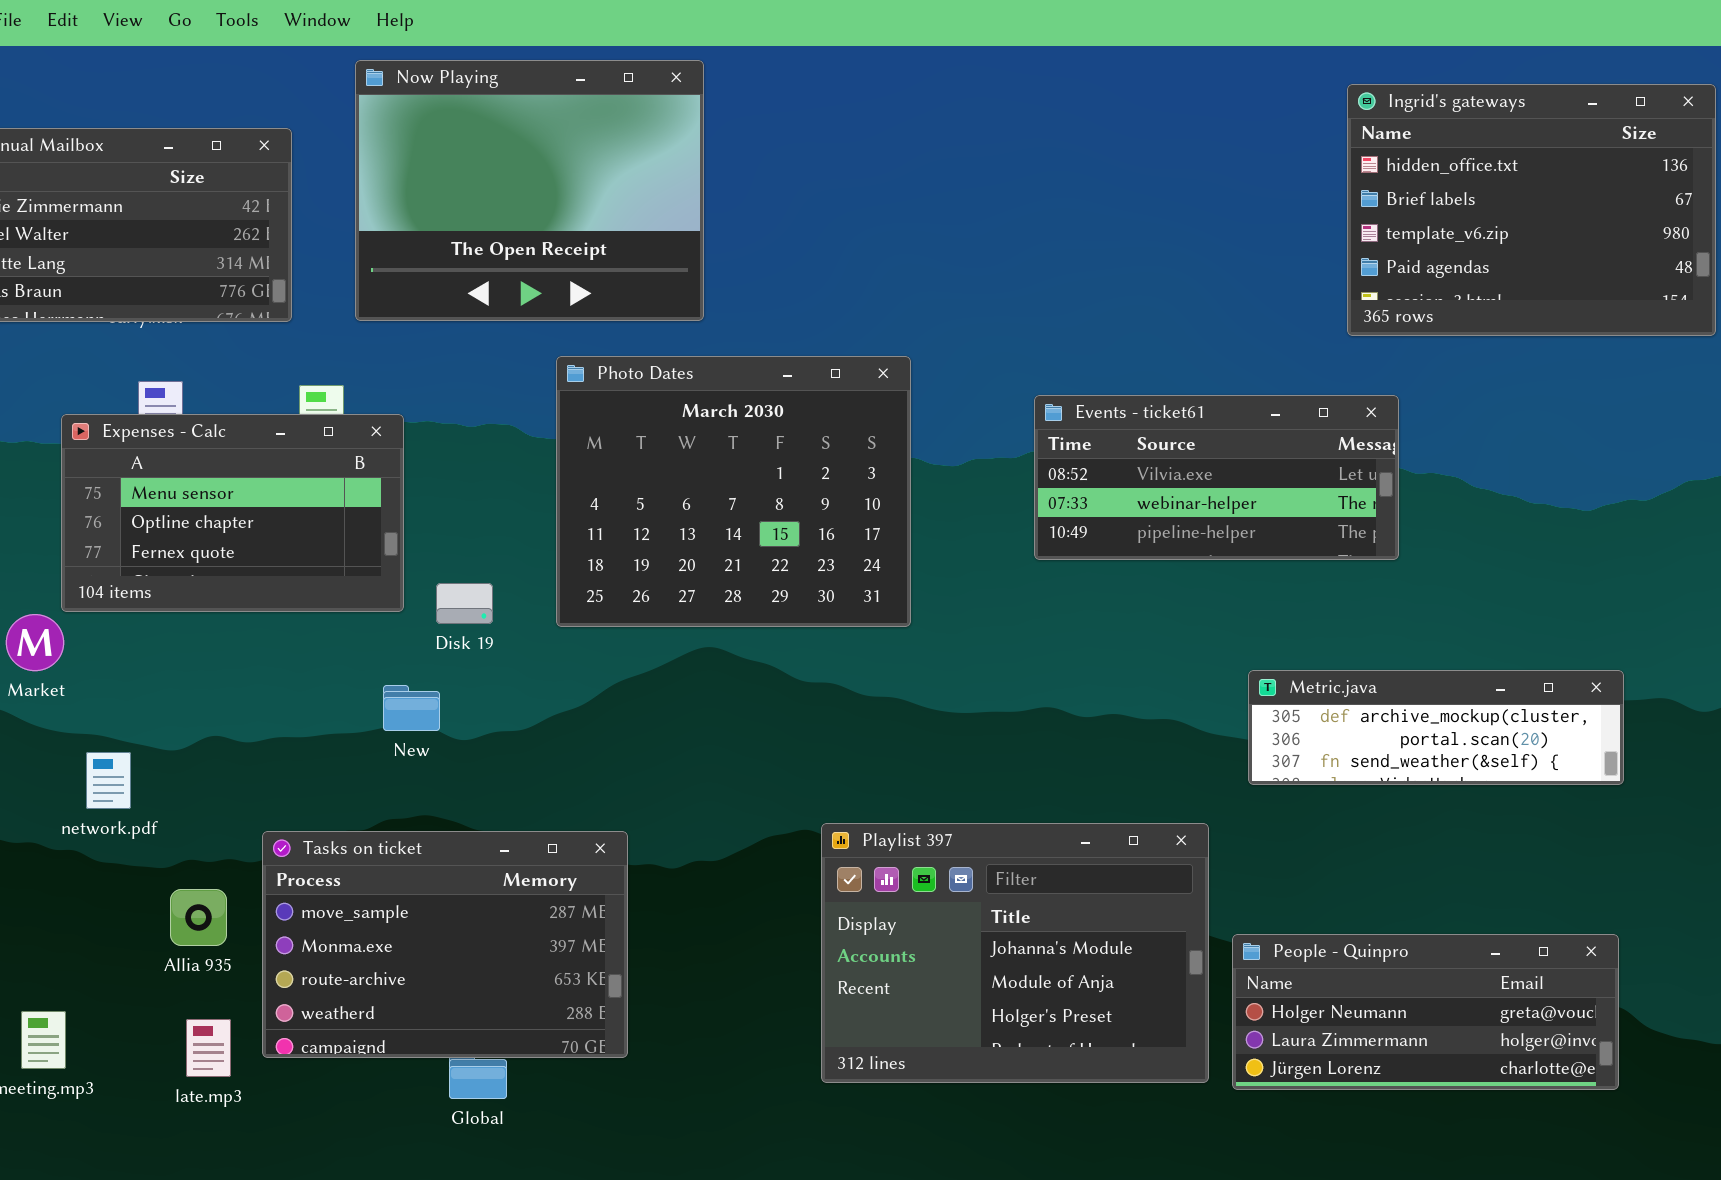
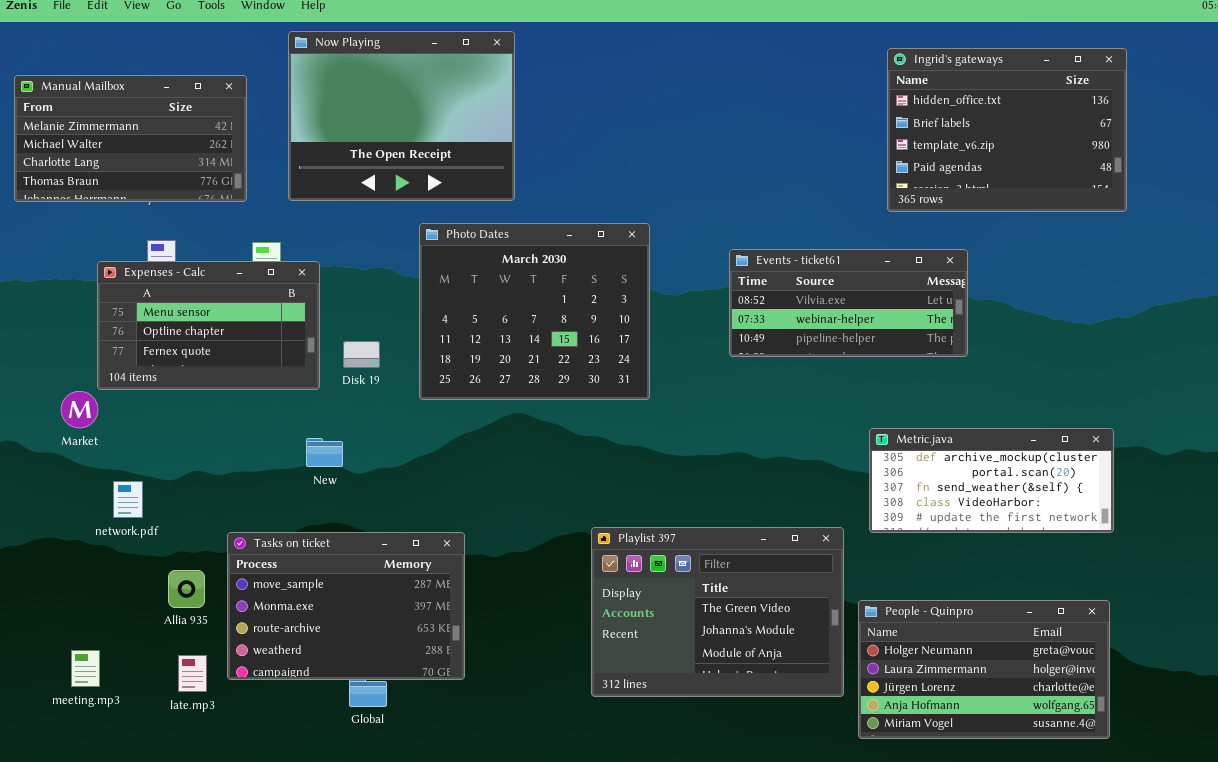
Ingrid's gateways: [1347,84,1716,336] -> [887,48,1127,212], moved
Disk 19: [436,583,493,624] -> [343,341,380,368], moved
Metric.java: [1248,670,1624,785] -> [869,428,1114,533], resized
Playlist 397: [821,823,1209,1083] -> [591,527,844,697], scrolled up 1 row
People - Quinpro: [1232,934,1619,1090] -> [858,600,1110,739], resized

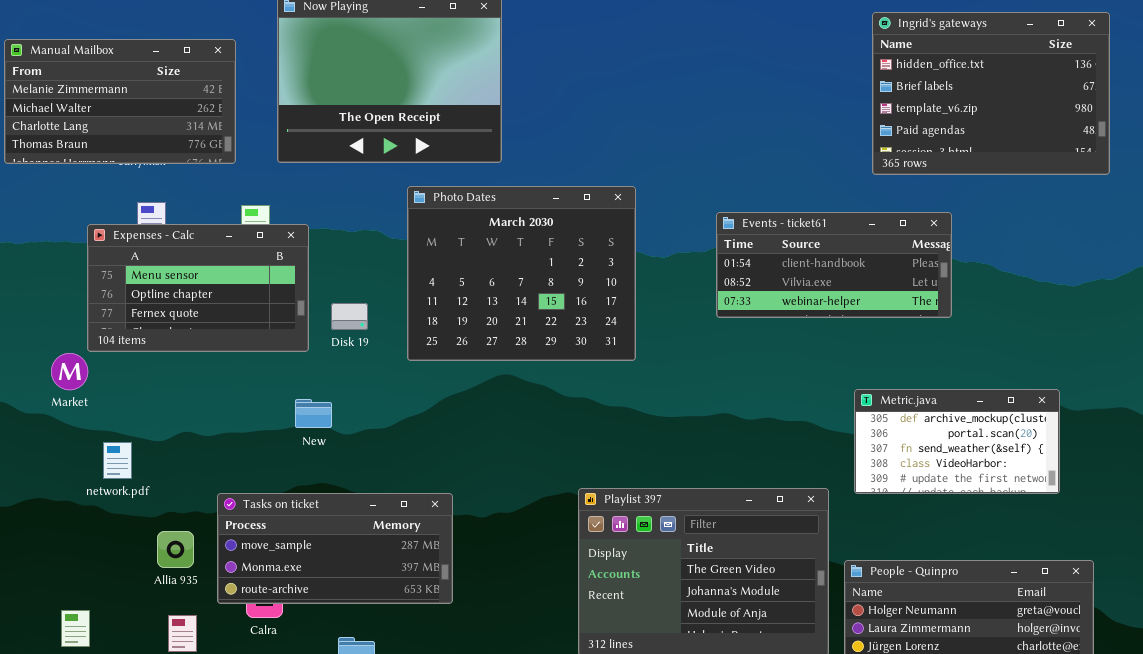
Events - ticket61: [729,249,968,357] -> [716,212,952,318], scrolled up 1 row
Metric.java: [869,428,1114,533] -> [854,389,1060,494], resized
Tasks on ticket: [227,532,465,680] -> [217,493,453,604], resized

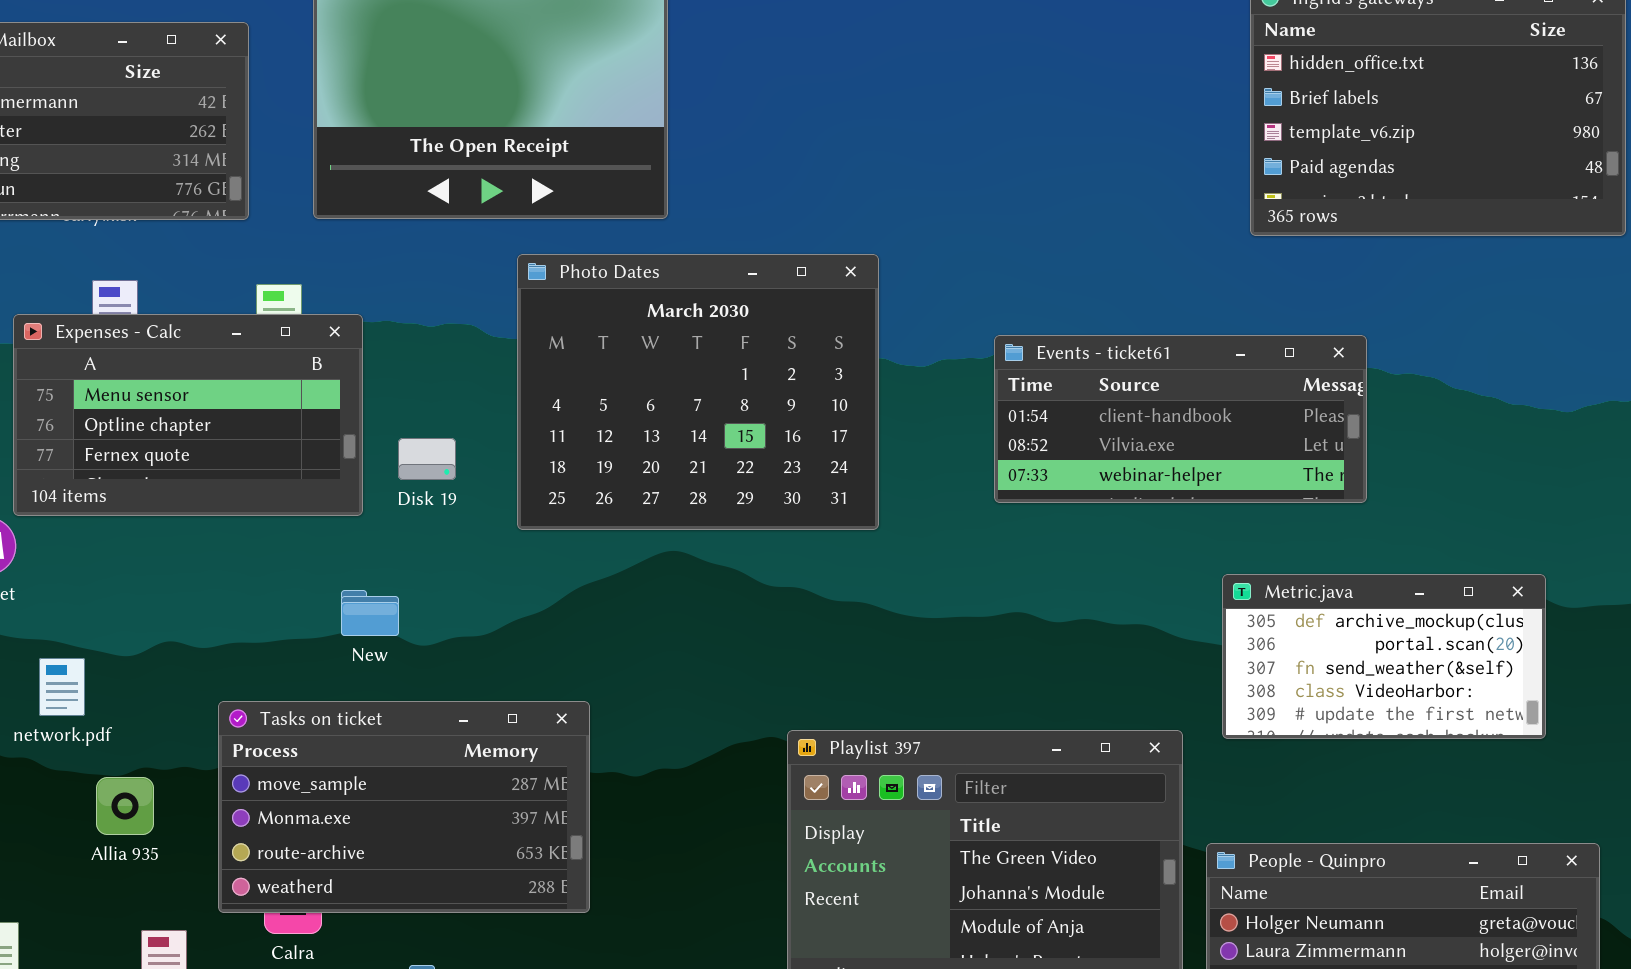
Events - ticket61: [716,212,952,318] -> [994,335,1367,503], moved
Tasks on ticket: [217,493,453,604] -> [218,701,590,913], resized
Allia 935: [157,531,194,568] -> [96,777,154,835], moved

